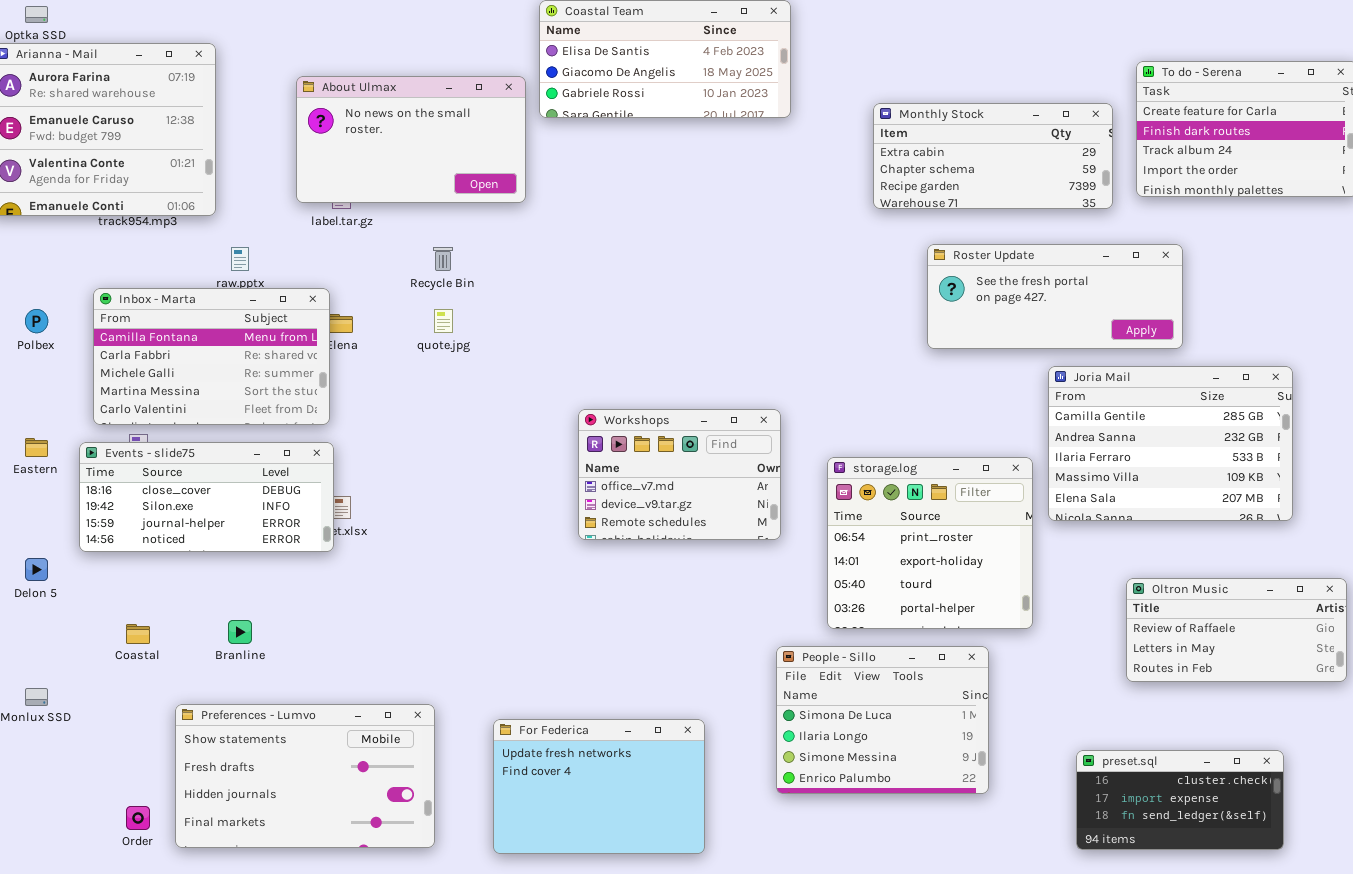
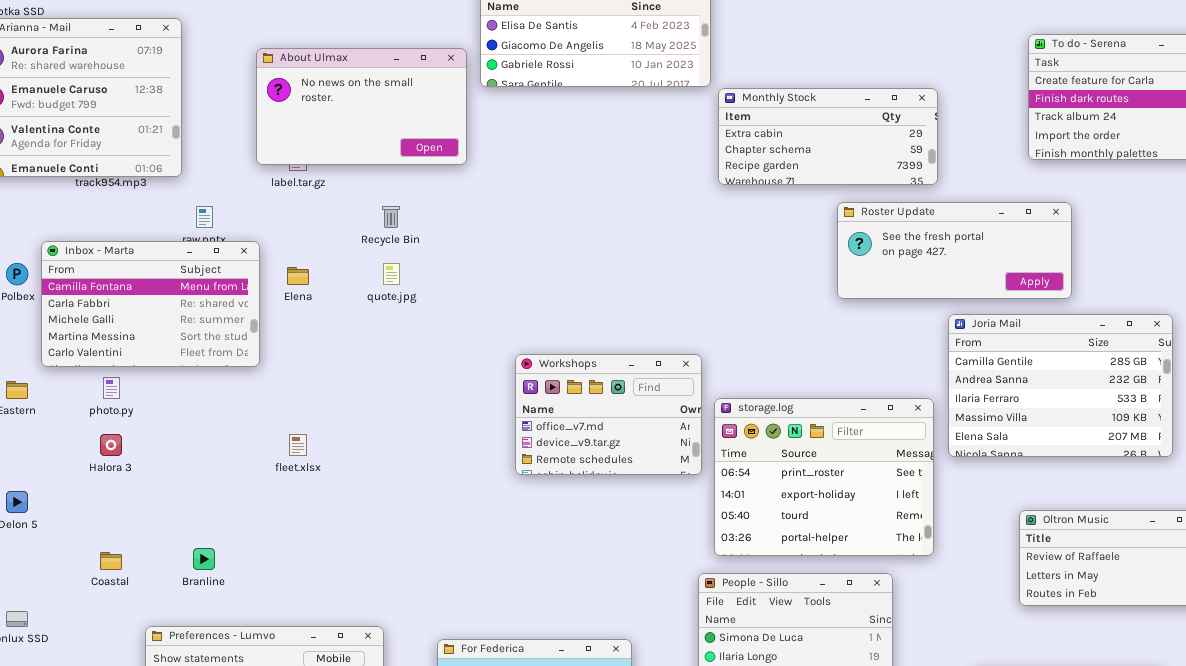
Monthly Stock: [873,103,1113,209] -> [718,88,938,185], moved
Inbox - Marta: [93,288,330,425] -> [41,241,260,367], moved
Events - slide75: [79,442,334,552] -> none, closed
storage.log: [827,457,1033,629] -> [714,398,934,556], resized

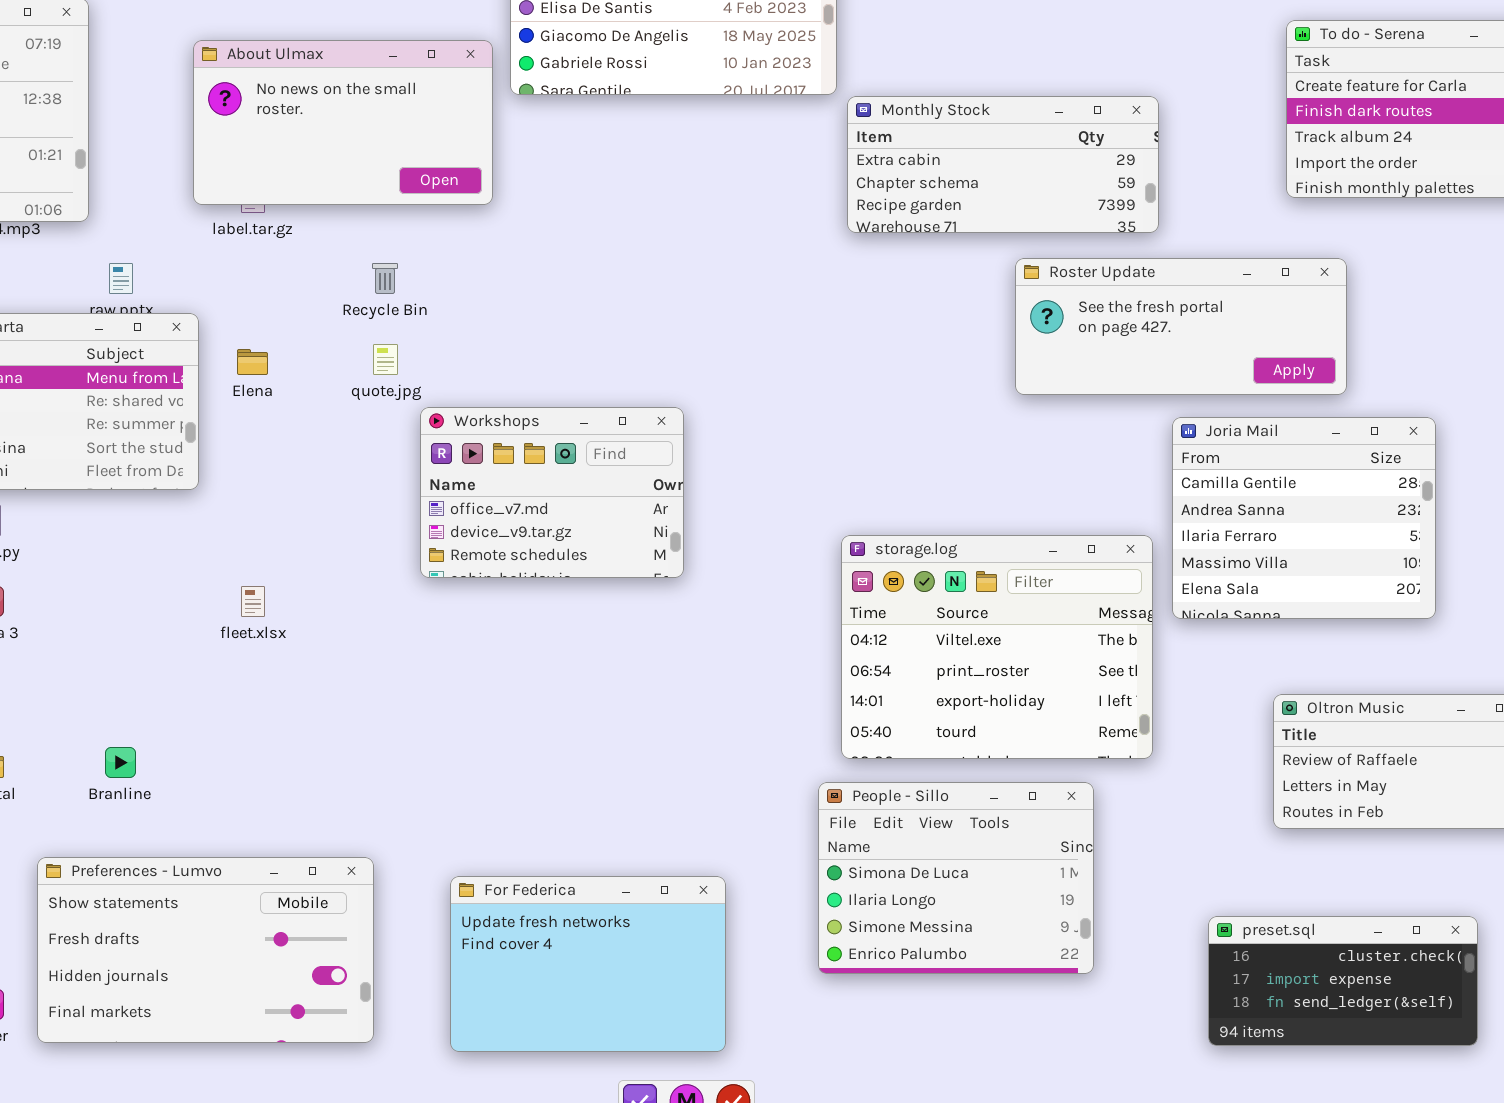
Joria Mail: [948,314,1173,457] -> [1172,417,1436,619], resized
Workshops: [515,354,702,475] -> [420,407,684,578], moved
storage.log: [714,398,934,556] -> [841,535,1153,759], scrolled up 1 row

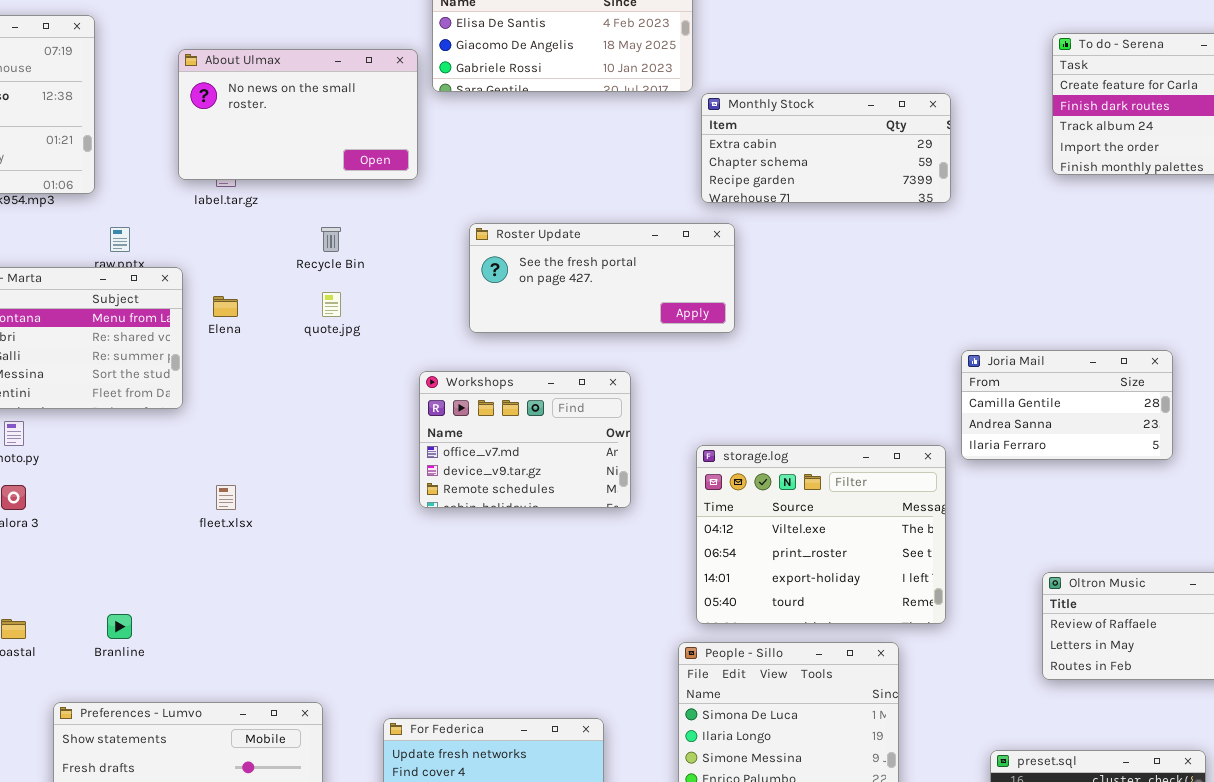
Roster Update: [1015,258,1347,395] -> [469,223,735,333], moved
Workshops: [420,407,684,578] -> [419,371,631,508], moved
Joria Mail: [1172,417,1436,619] -> [961,350,1173,460], resized

